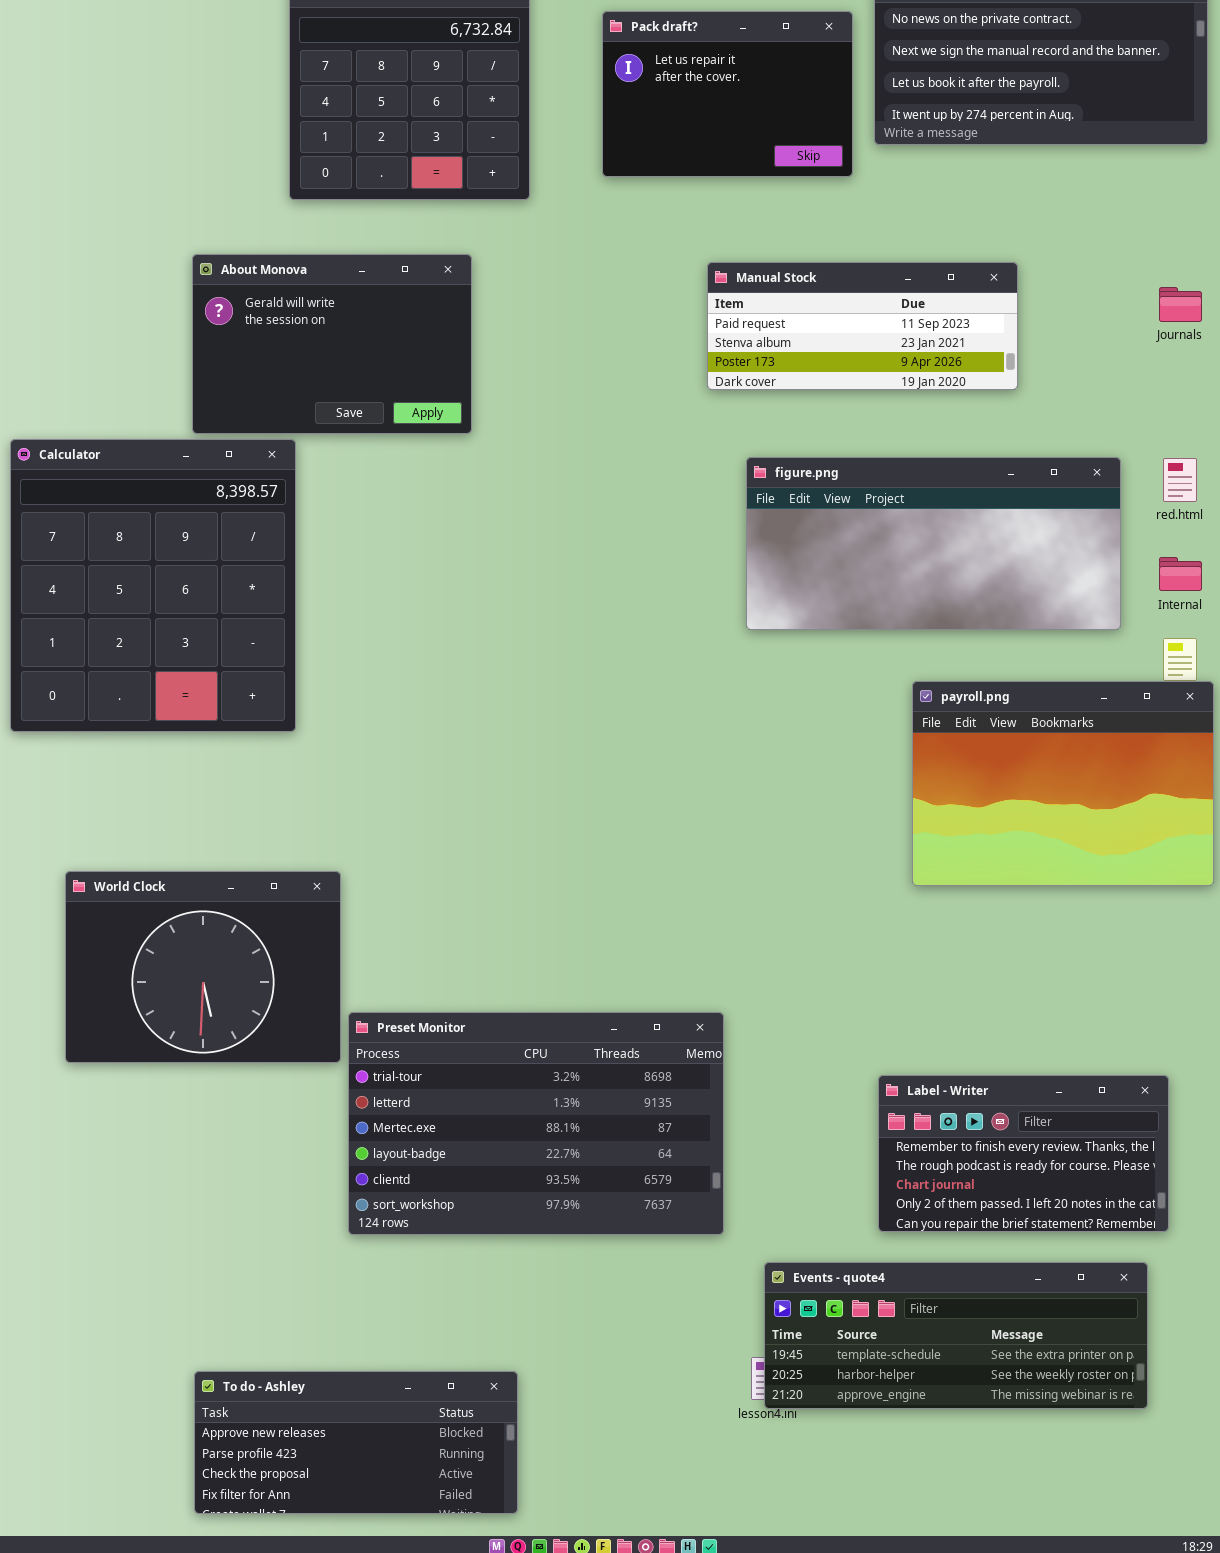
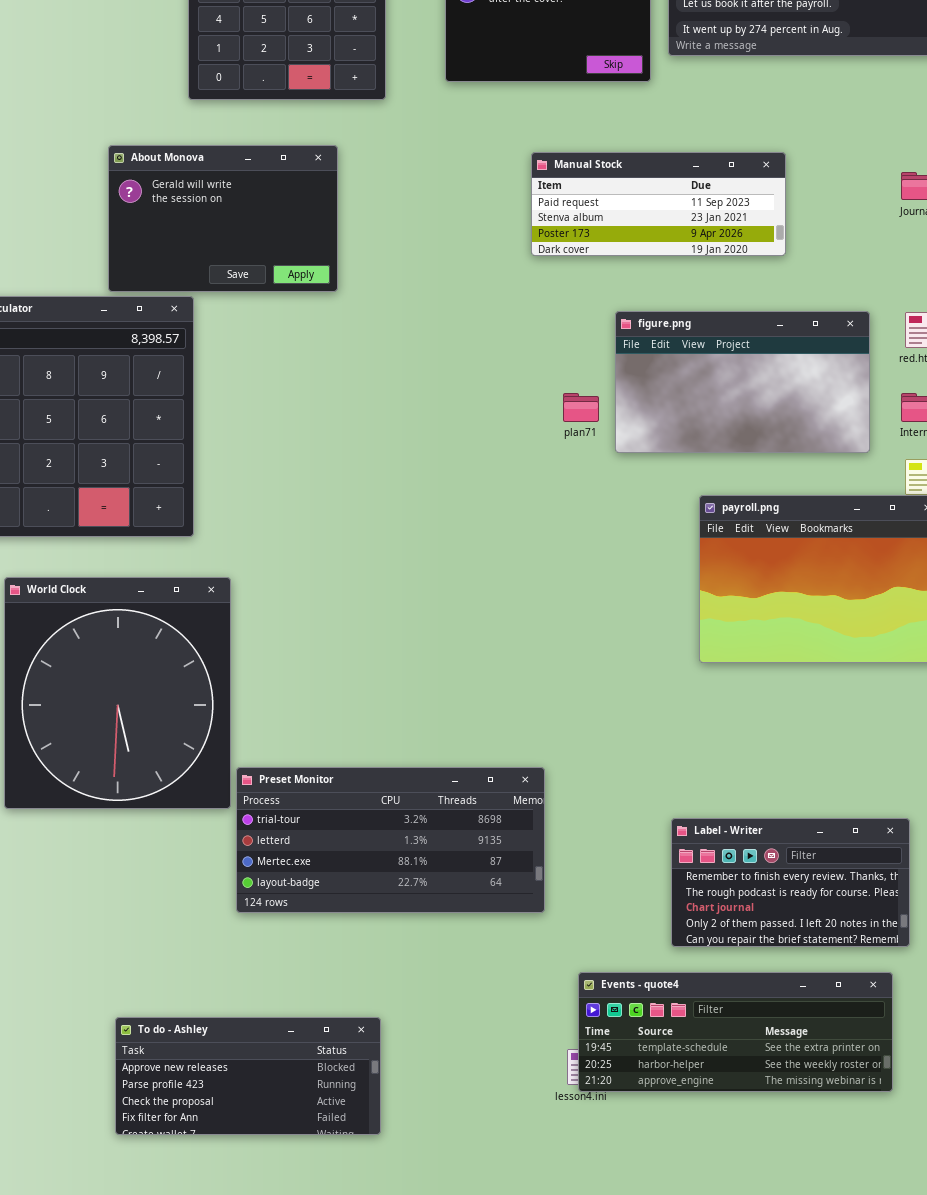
figure.png: [746,457,1121,630] -> [615,311,870,453], resized
World Clock: [65,871,341,1063] -> [4,577,231,809], resized
Preset Monitor: [348,1012,724,1235] -> [236,767,545,913], resized
To do - Ashley: [194,1371,518,1514] -> [115,1017,381,1135], moved

